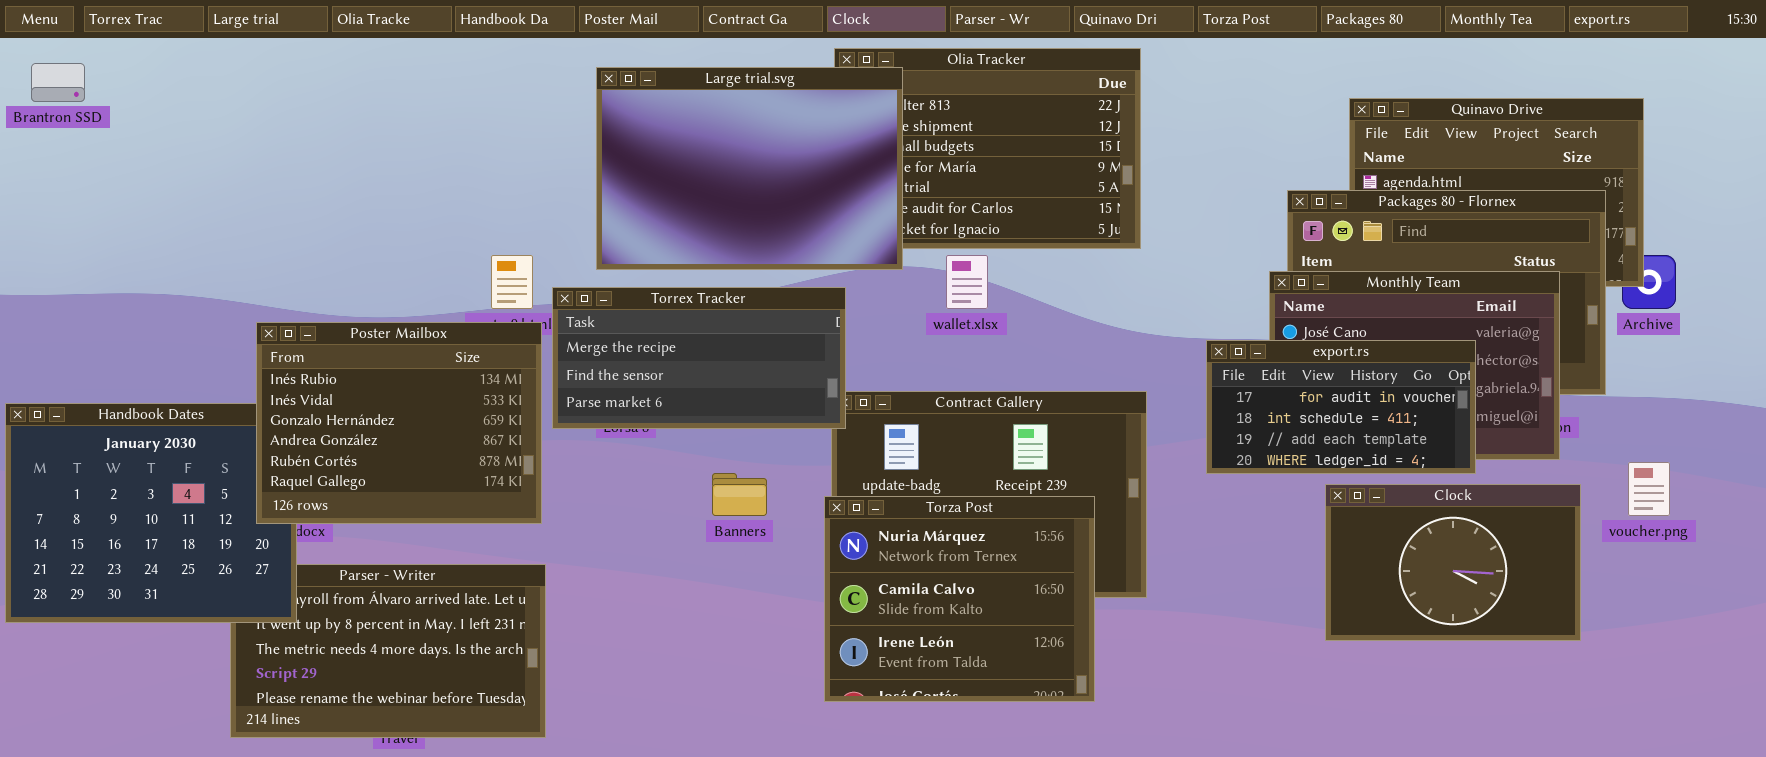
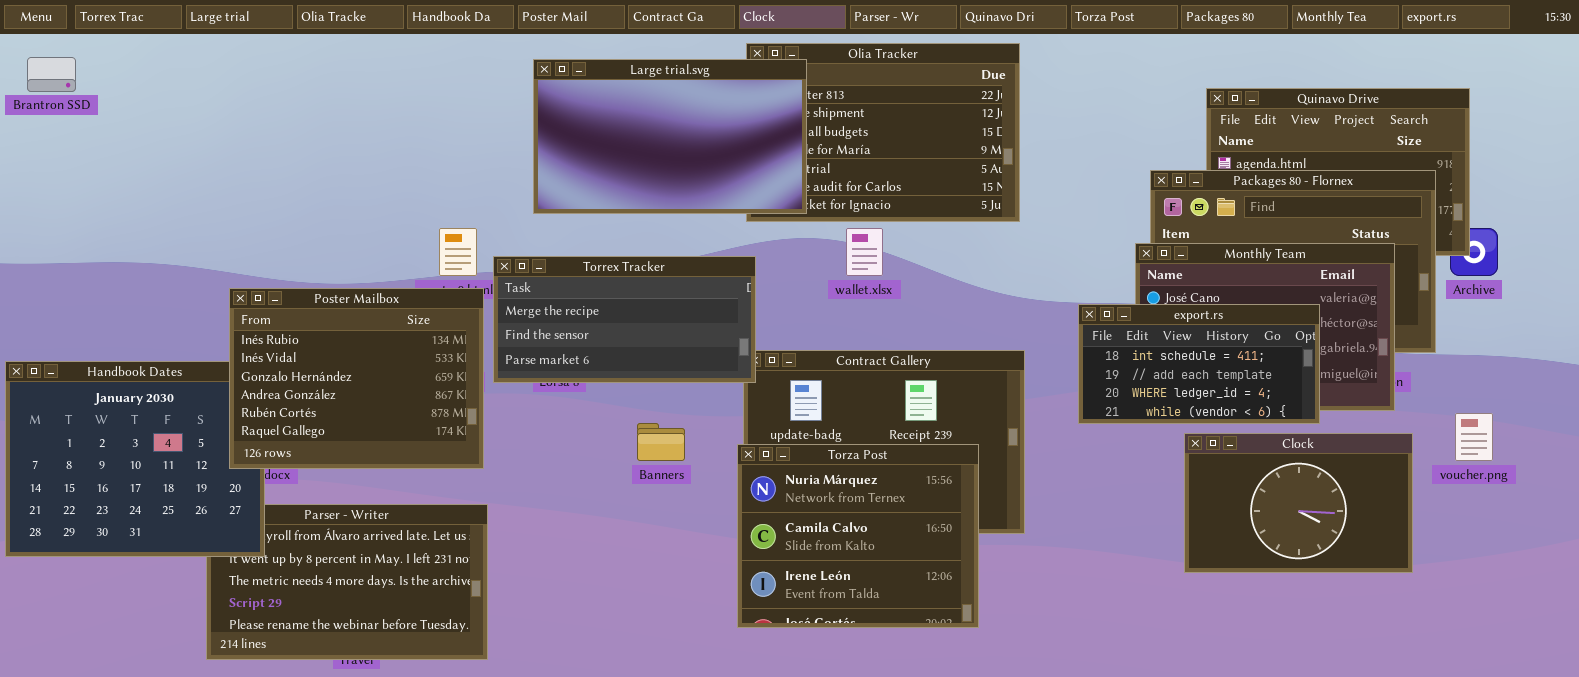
Large trial.svg: [596,67,903,270] -> [533,59,807,214], resized
export.rs: [1206,340,1476,474] -> [1078,304,1320,424], scrolled down 1 row

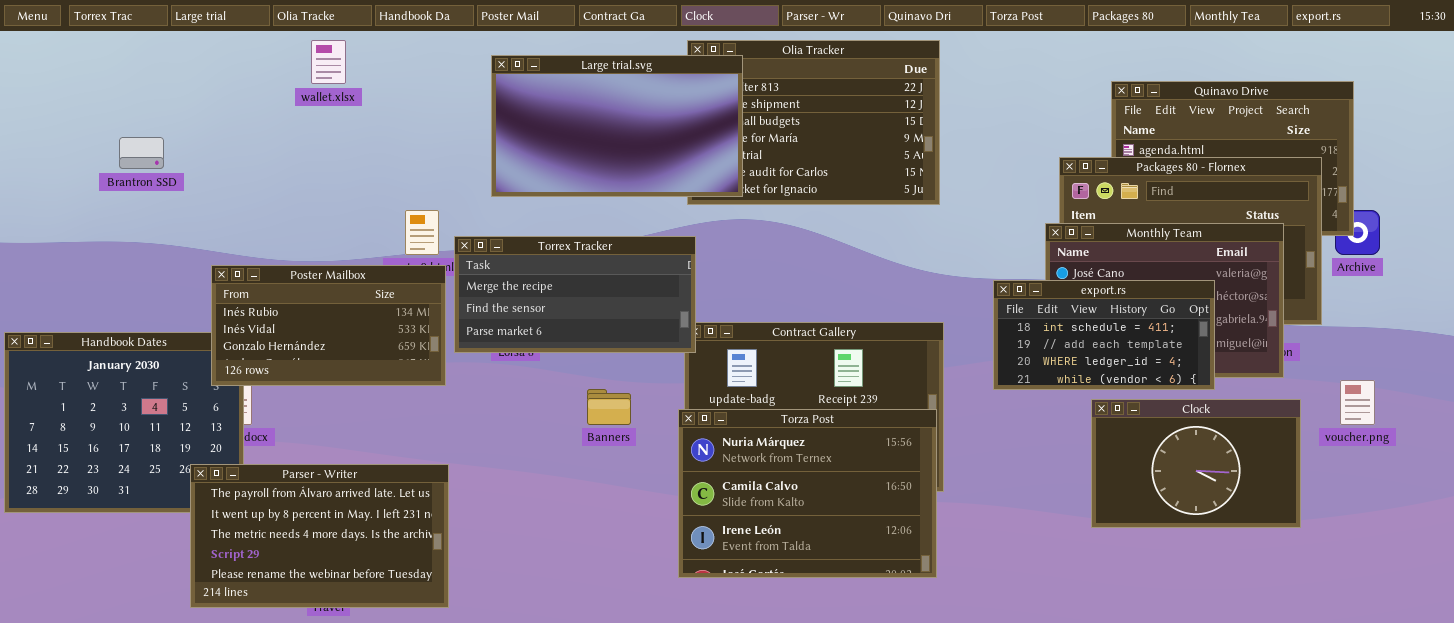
Brantron SSD: [27,57,76,92] -> [119,137,164,169], moved
wallet.xlsx: [846,228,883,276] -> [311,40,346,84], moved
Poster Mailbox: [229,288,484,469] -> [211,265,446,386], resized
Torza Post: [737,444,979,628] -> [678,409,937,578], resized
Parser - Writer: [206,504,488,660] -> [190,464,449,608], raised

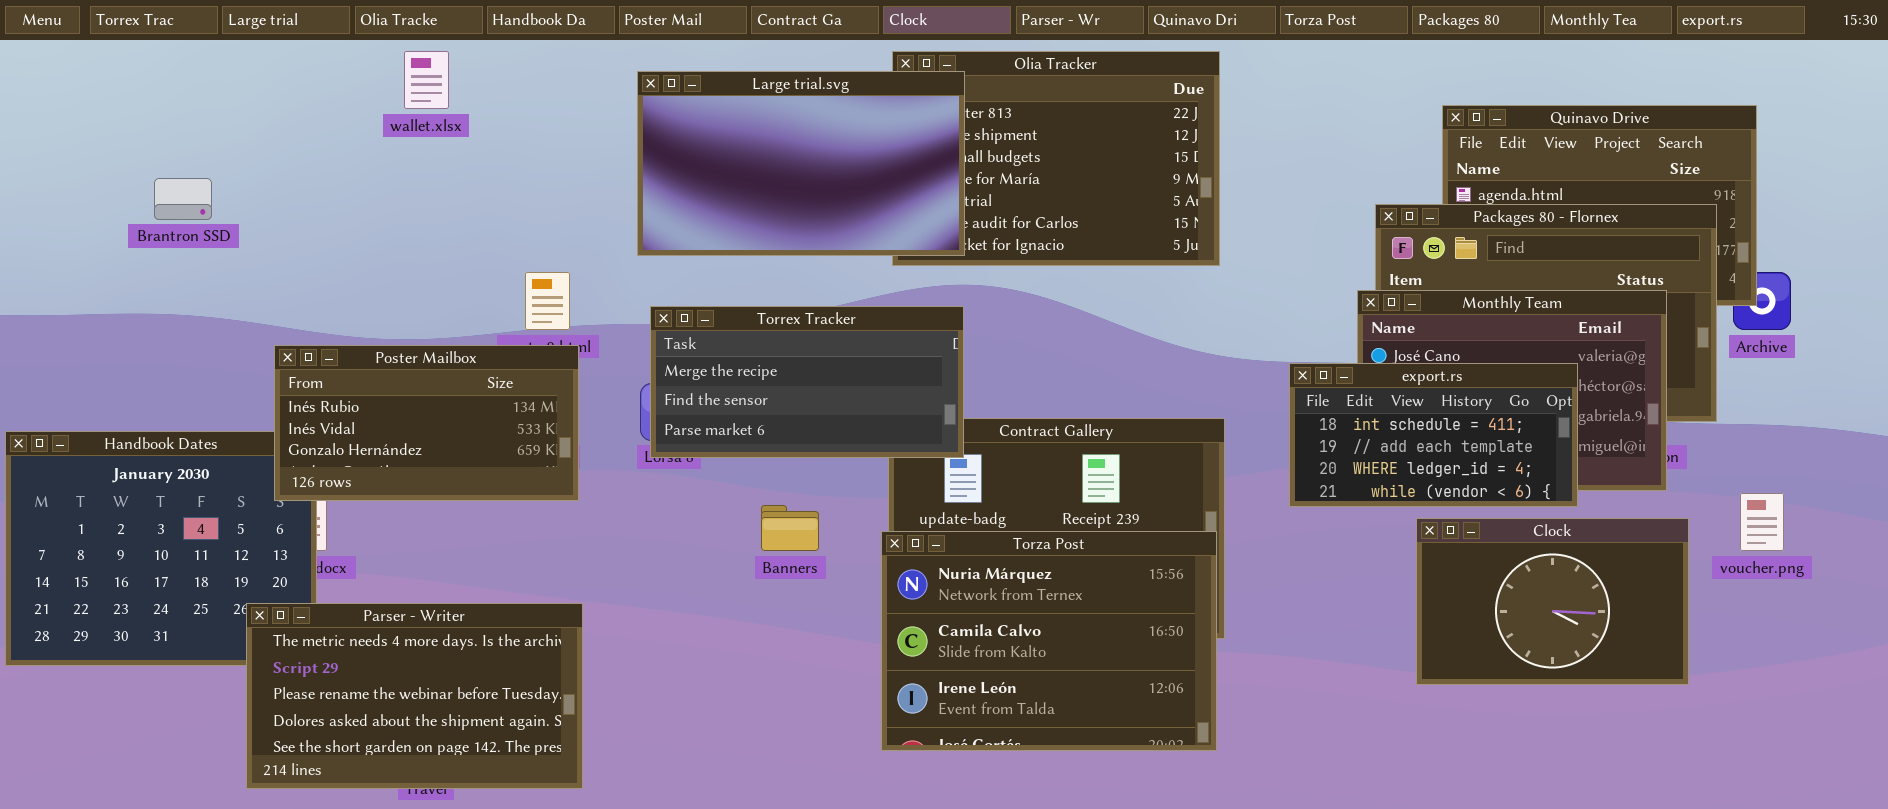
Torrex Tracker: [454,236,696,353] -> [650,306,964,458], moved
Parser - Writer: [190,464,449,608] -> [246,603,583,789], scrolled down 2 rows

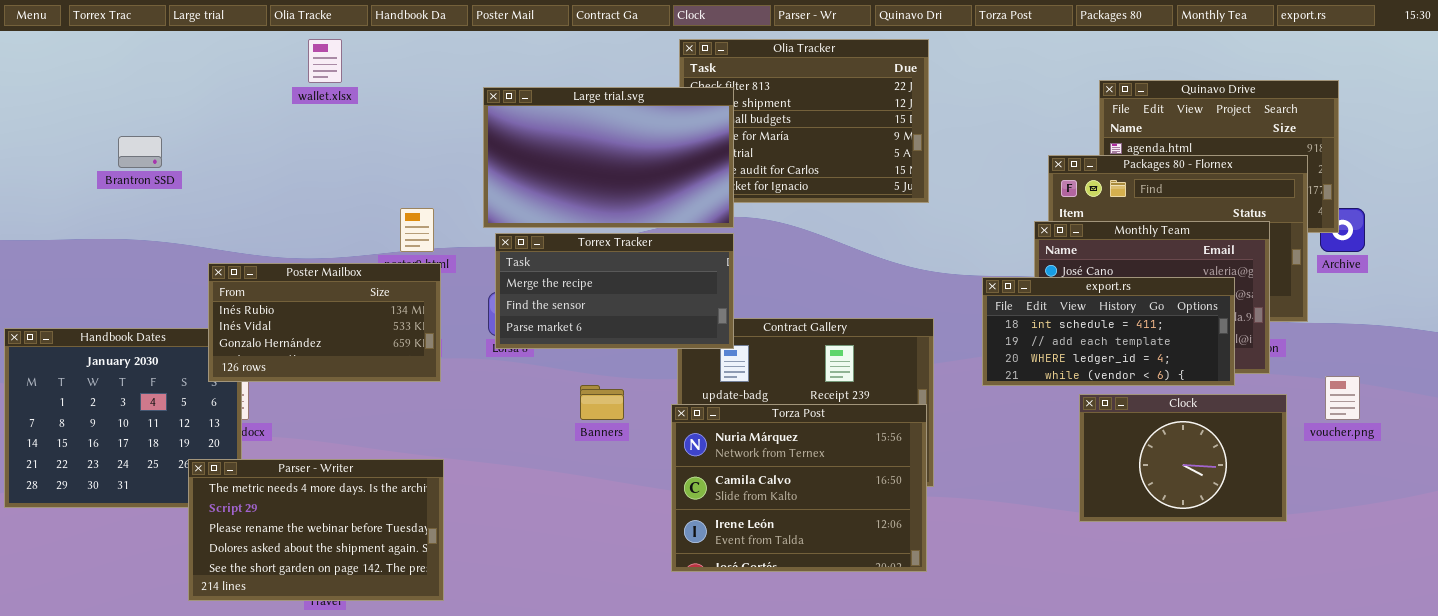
Large trial.svg: [637,71,965,256] -> [483,87,734,228], moved
export.rs: [1289,363,1578,507] -> [982,277,1235,386], resized

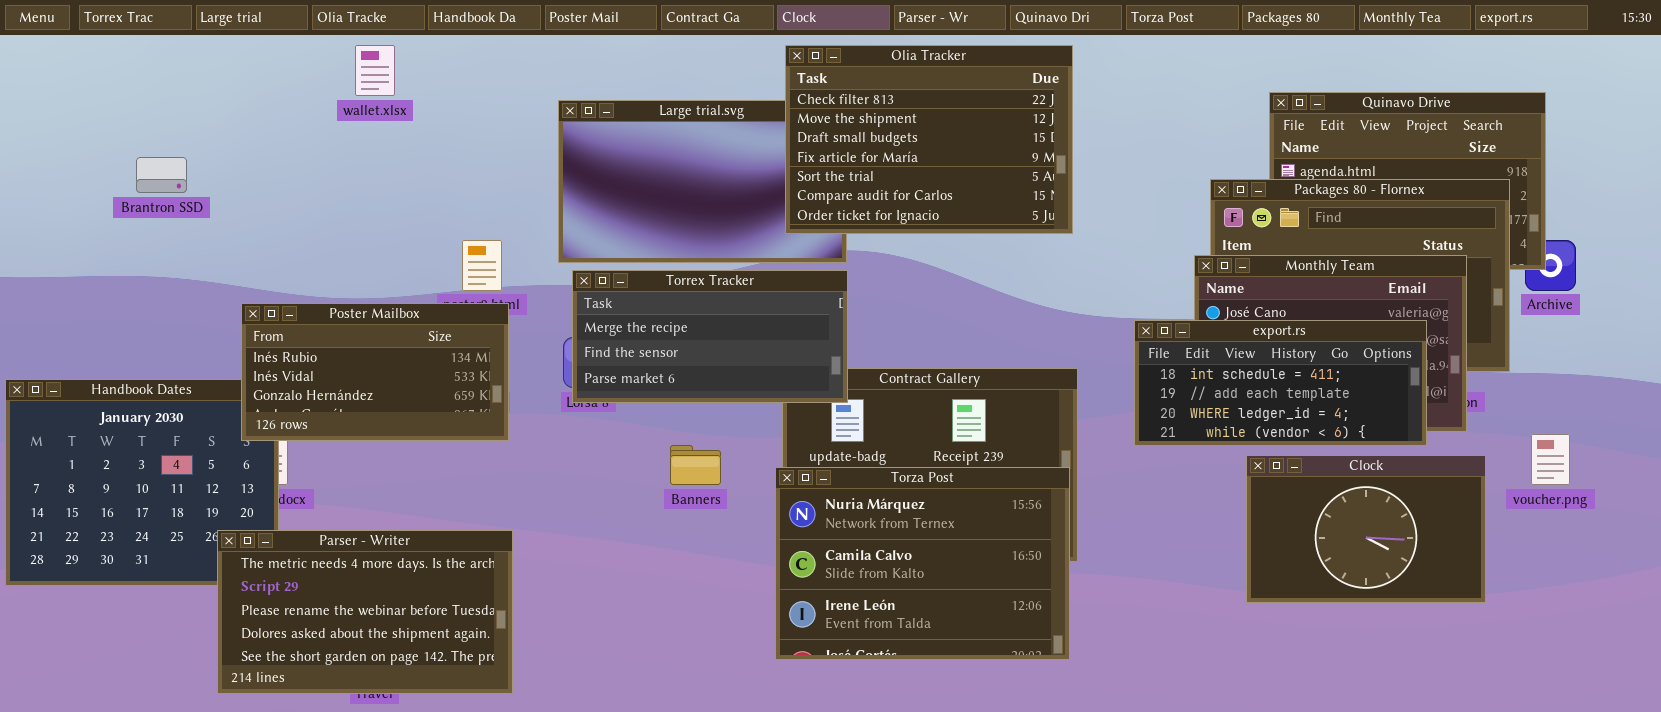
Olia Tracker: [679,39,929,203] -> [785,45,1073,234], raised

